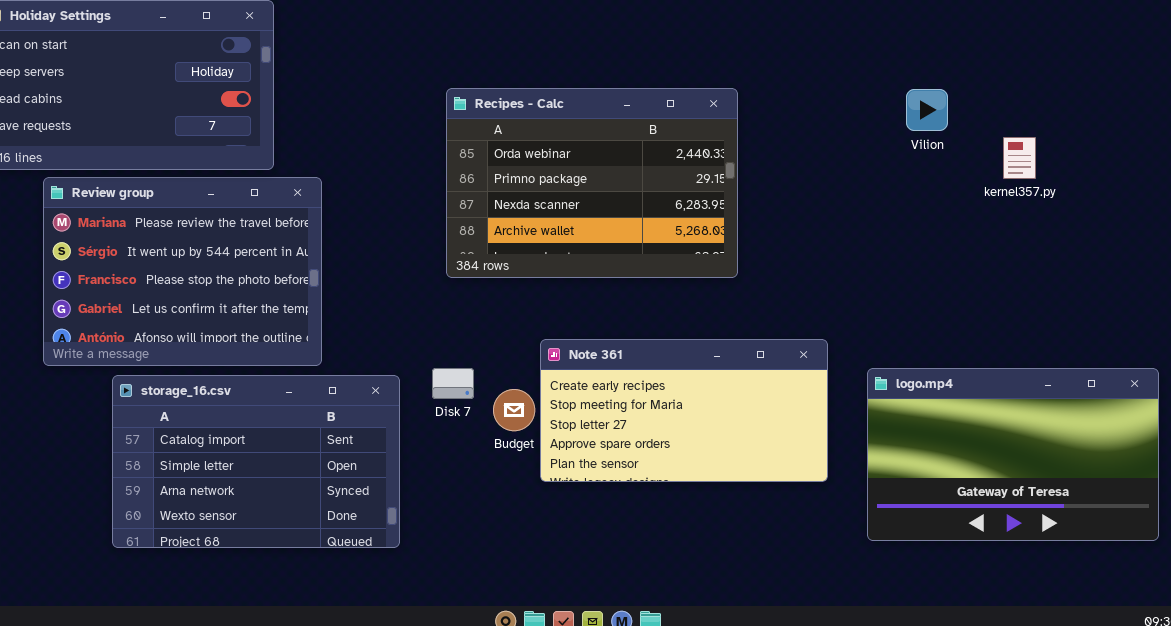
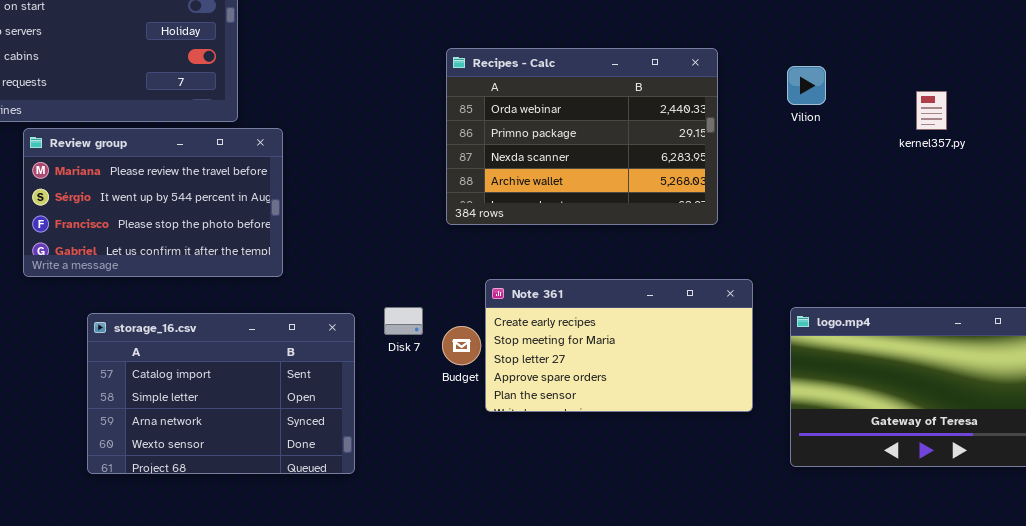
Recipes - Calc: [446,88,738,278] -> [446,48,718,225], moved
Vilion: [906,89,948,131] -> [787,66,826,105], moved
Review group: [43,177,322,366] -> [23,128,283,277], resized

